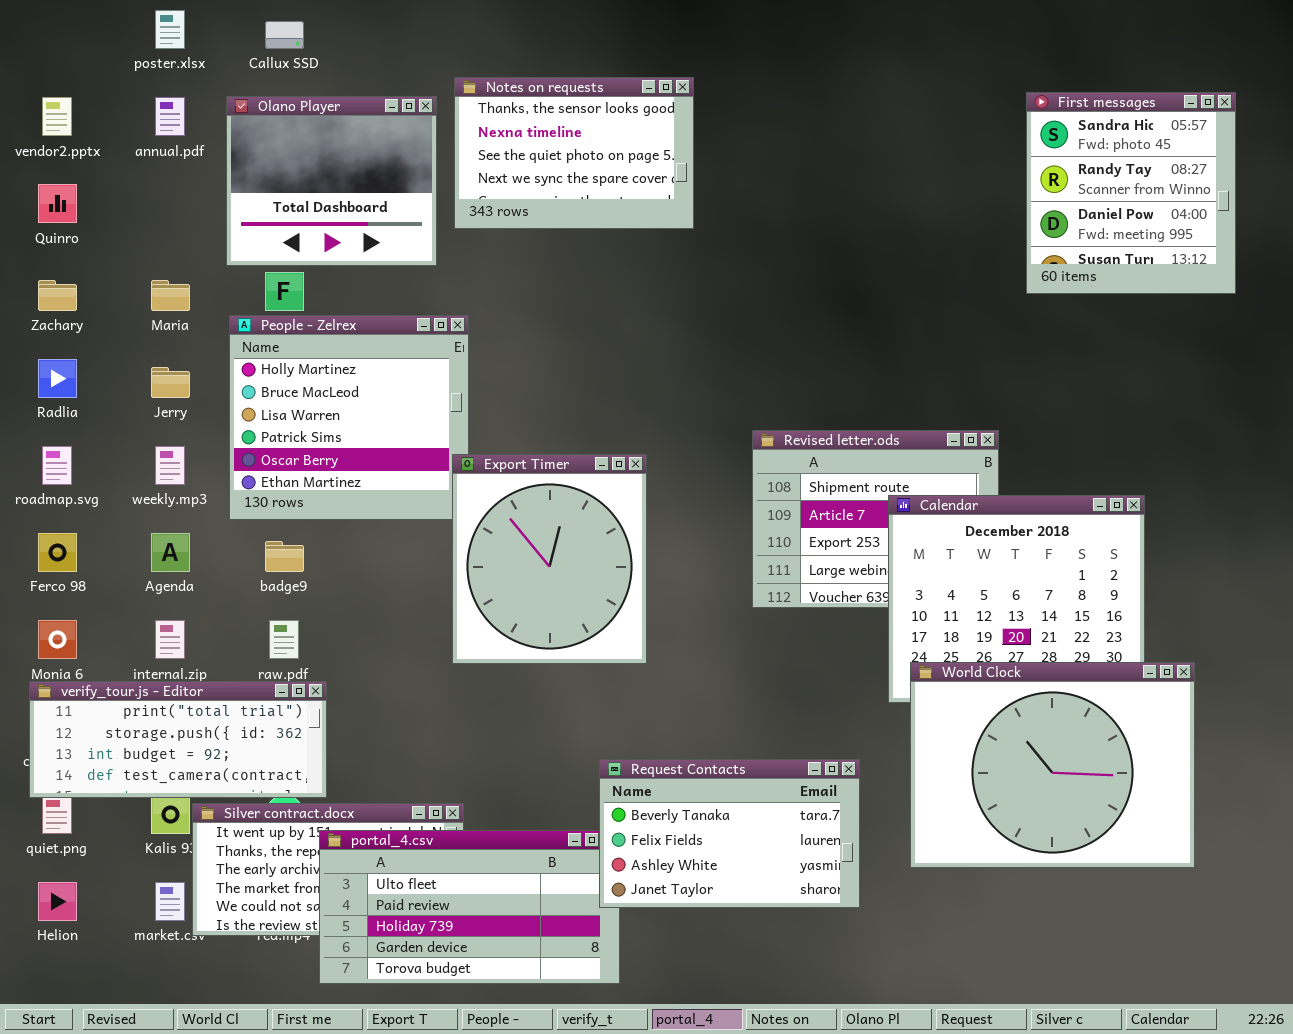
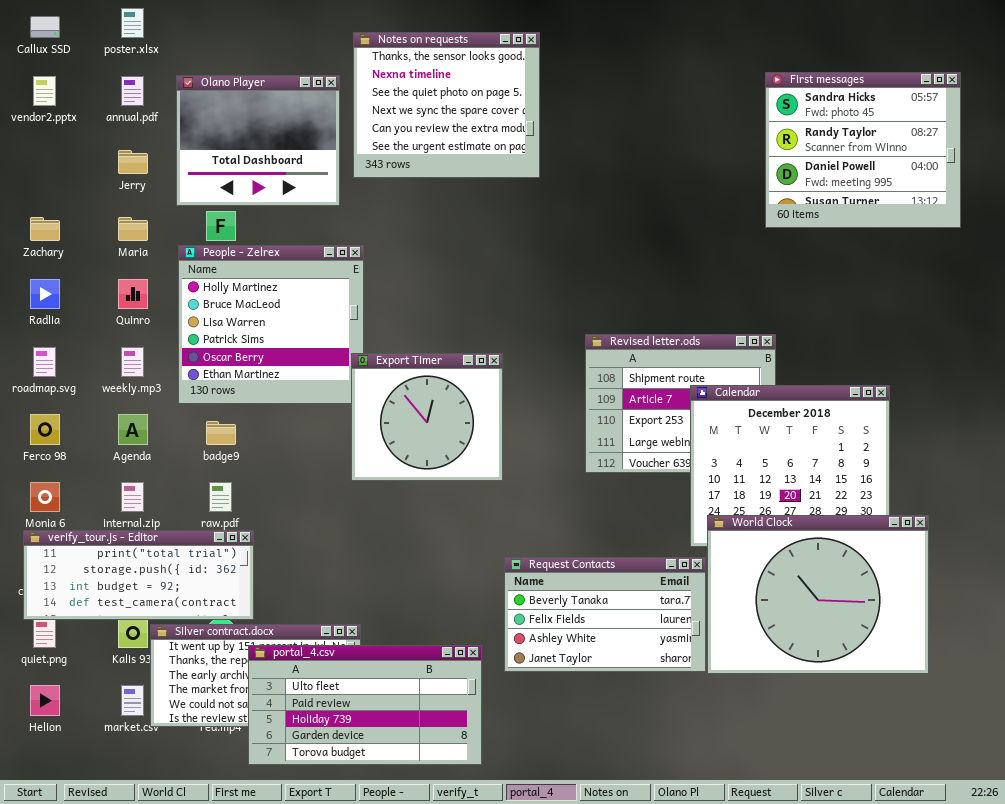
Callux SSD: [265,21,304,49] -> [30,16,60,38], moved
Notes on requests: [454,77,694,229] -> [353,32,540,178], resized
First messages: [1026,92,1236,294] -> [765,72,961,228], resized
Quinro: [38,184,77,223] -> [118,279,148,309], moved
Jerry: [151,367,190,398] -> [118,150,148,174], moved
Export Timer: [452,454,647,664] -> [351,353,503,481], resized
Request Contacts: [599,759,860,908] -> [504,557,706,672], moved

